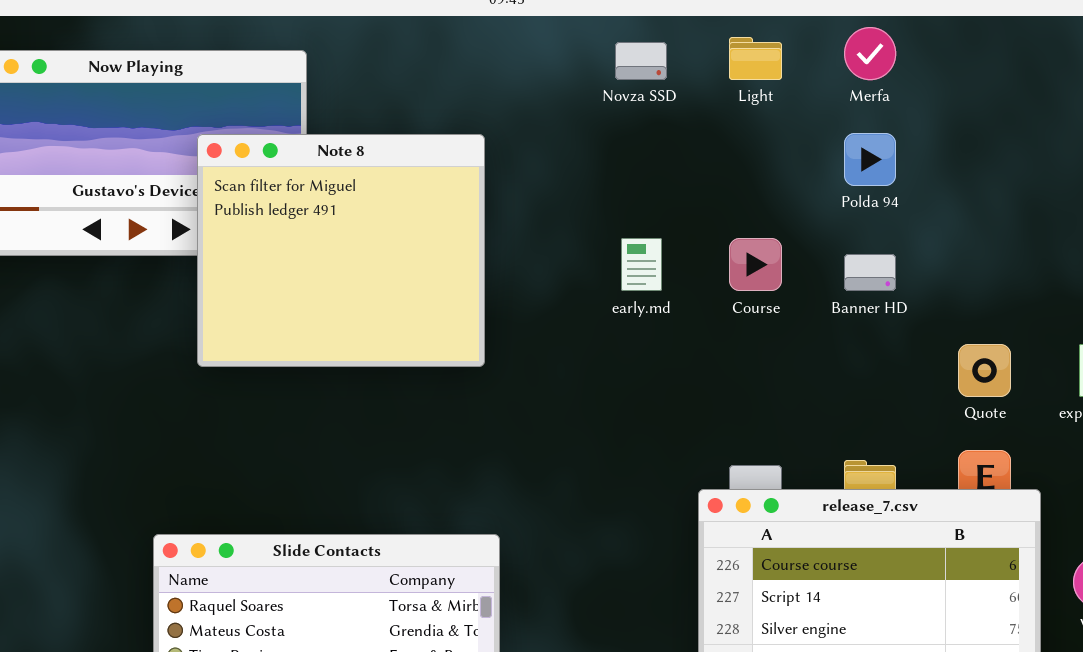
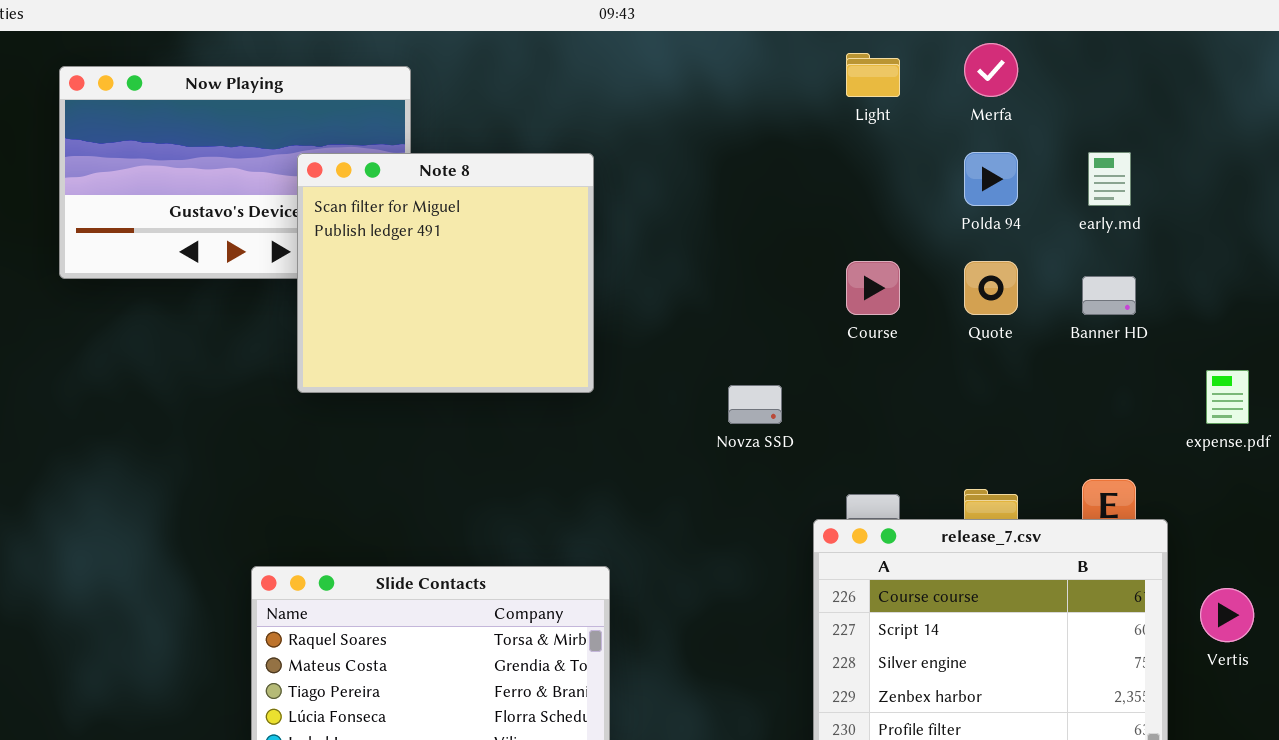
Novza SSD: [615,42,667,80] -> [728,385,782,424], moved
early.md: [621,238,662,291] -> [1088,152,1131,206], moved
Banner HD: [844,254,896,291] -> [1082,276,1136,315], moved
Quote: [958,344,1011,397] -> [964,261,1018,315], moved

